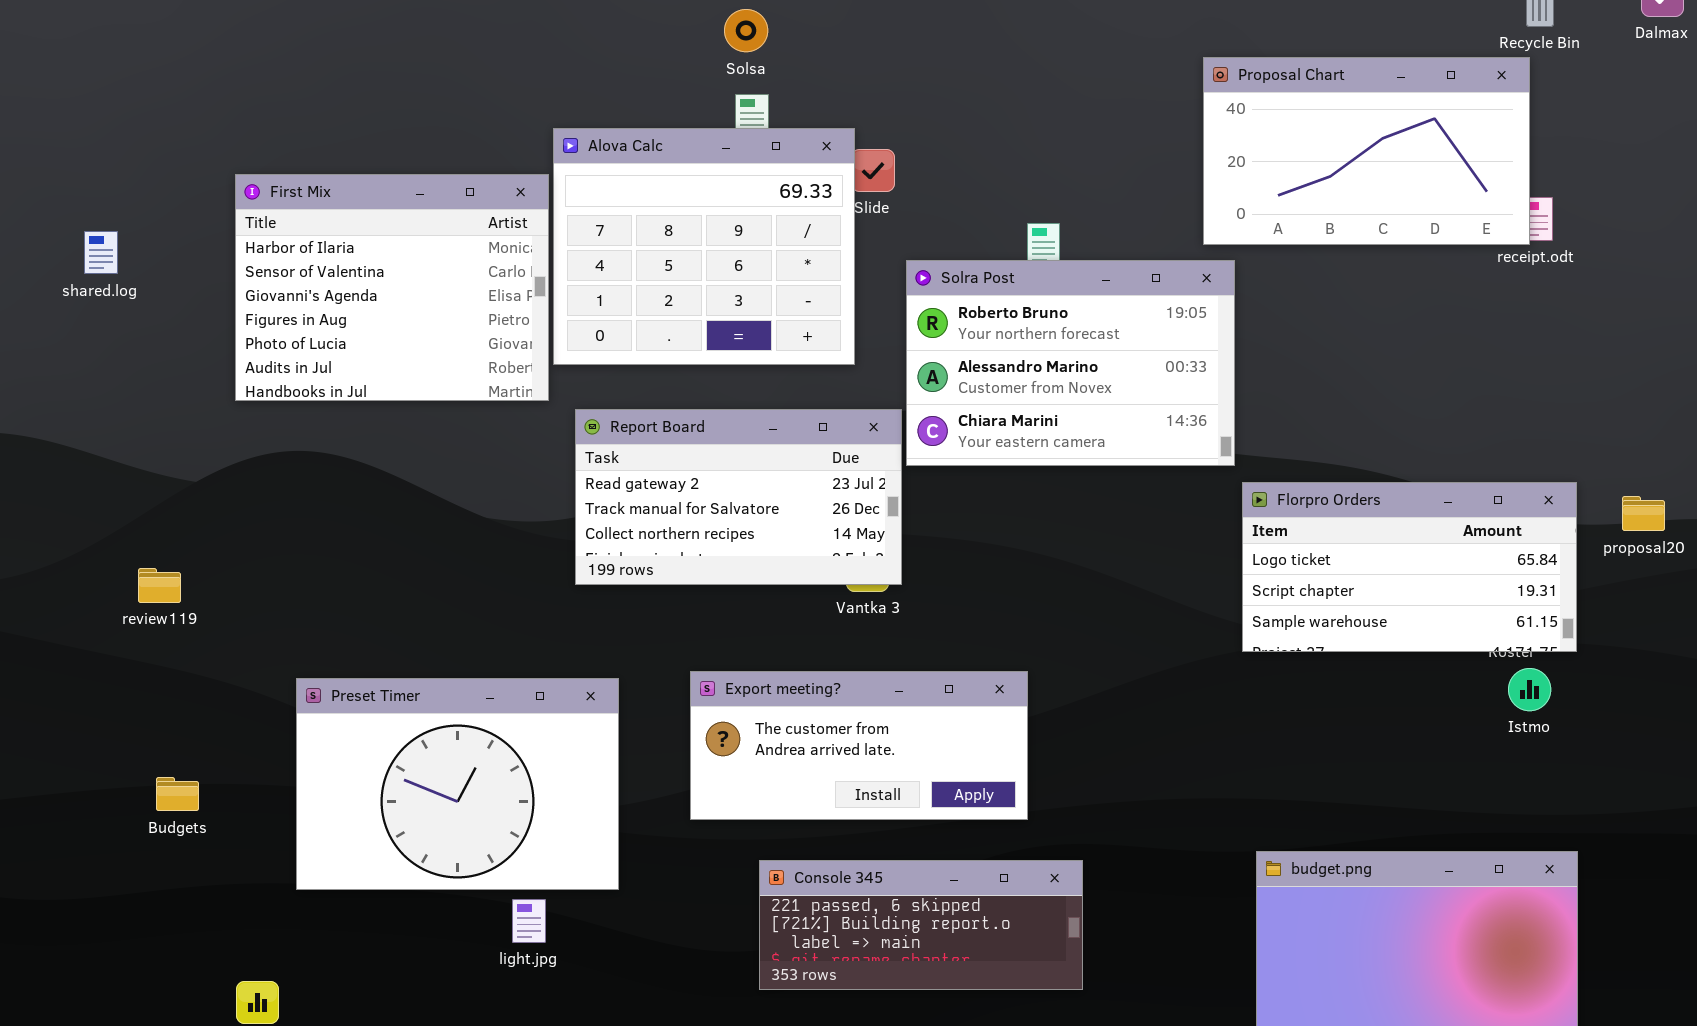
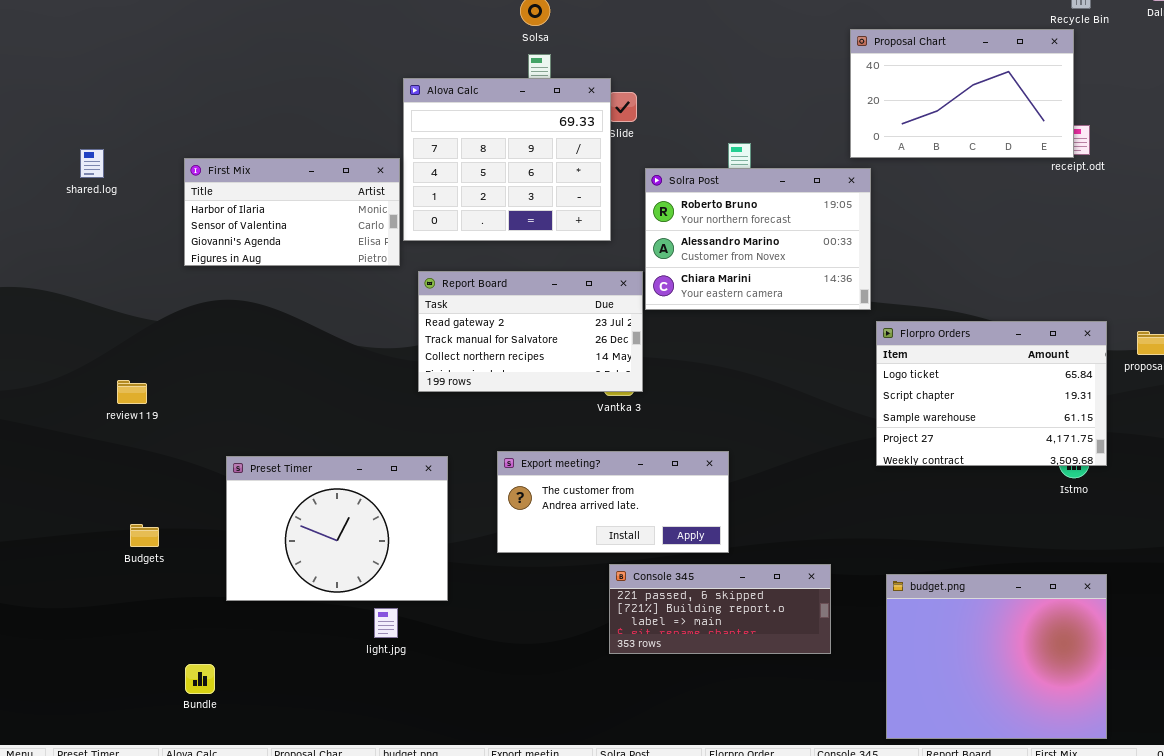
First Mix: [235,174,549,401] -> [184,158,400,266], resized
Florpro Orders: [1242,482,1577,652] -> [876,321,1107,466], resized
Console 345: [759,860,1083,990] -> [609,564,831,654], moved

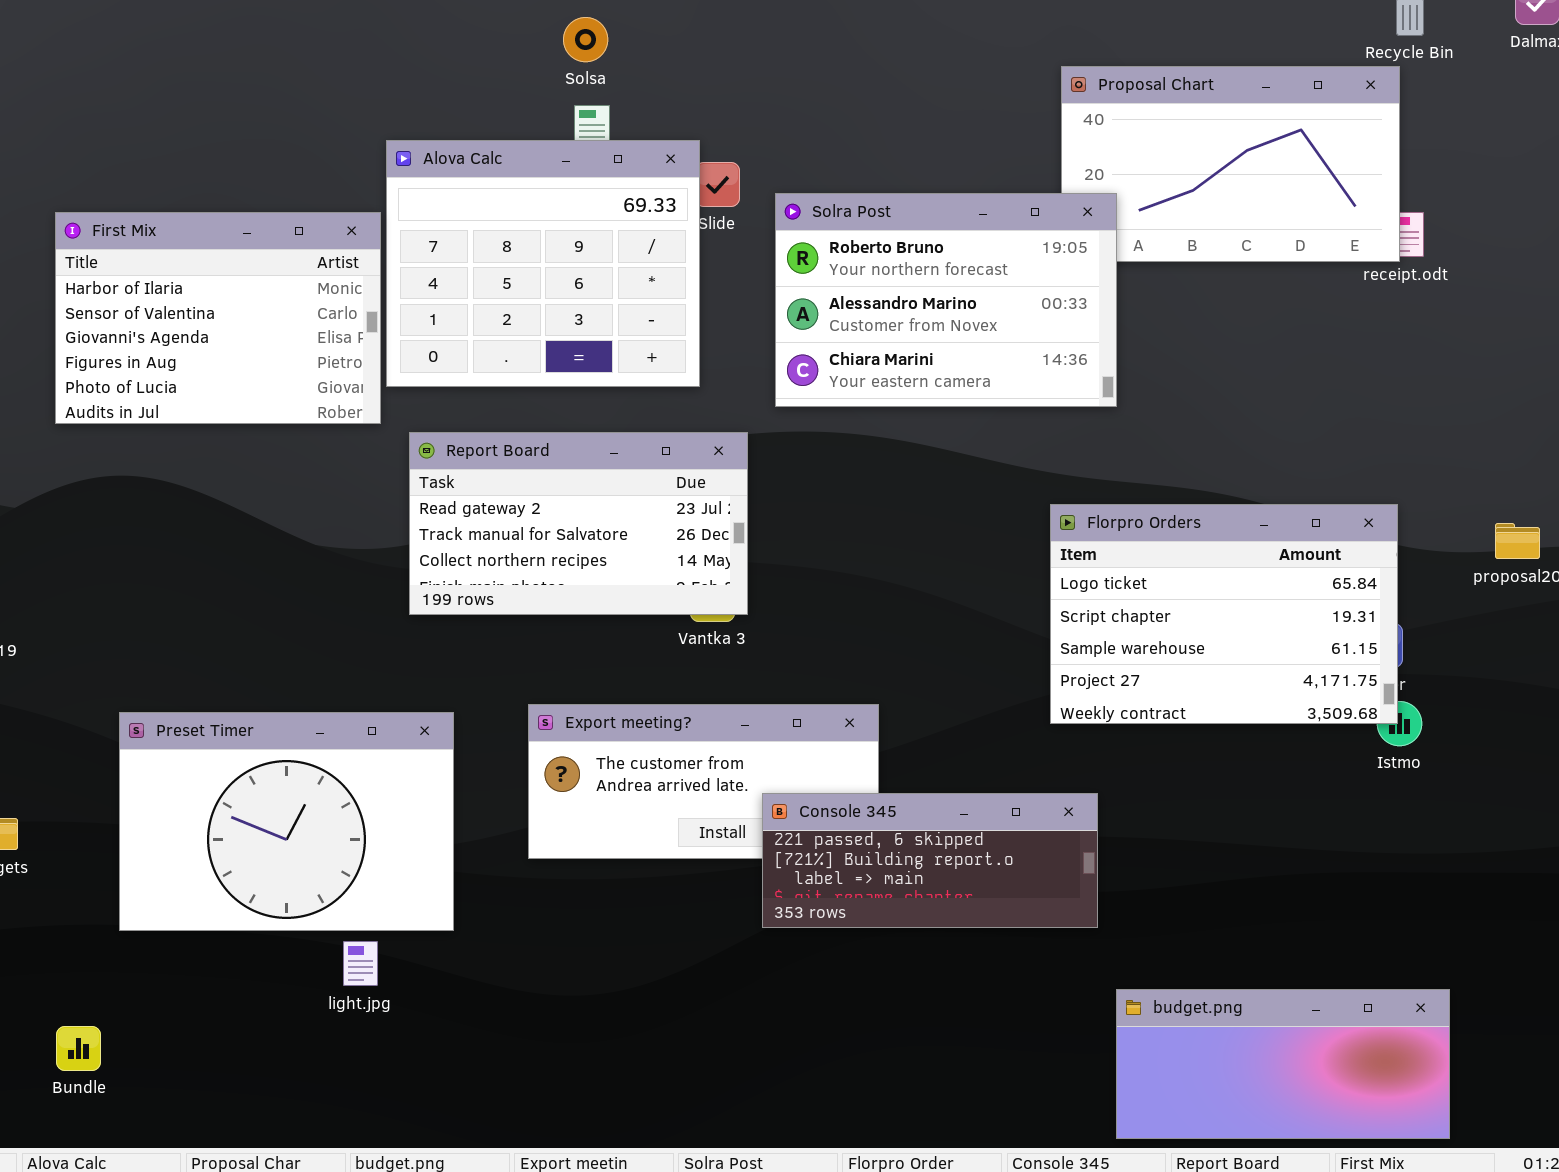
First Mix: [184,158,400,266] -> [55,212,381,424], resized
Solra Post: [645,168,871,310] -> [775,193,1117,407], moved
Florpro Orders: [876,321,1107,466] -> [1050,504,1398,724], moved
Console 345: [609,564,831,654] -> [762,793,1098,928], moved
budget.png: [886,574,1107,739] -> [1116,989,1450,1139], resized

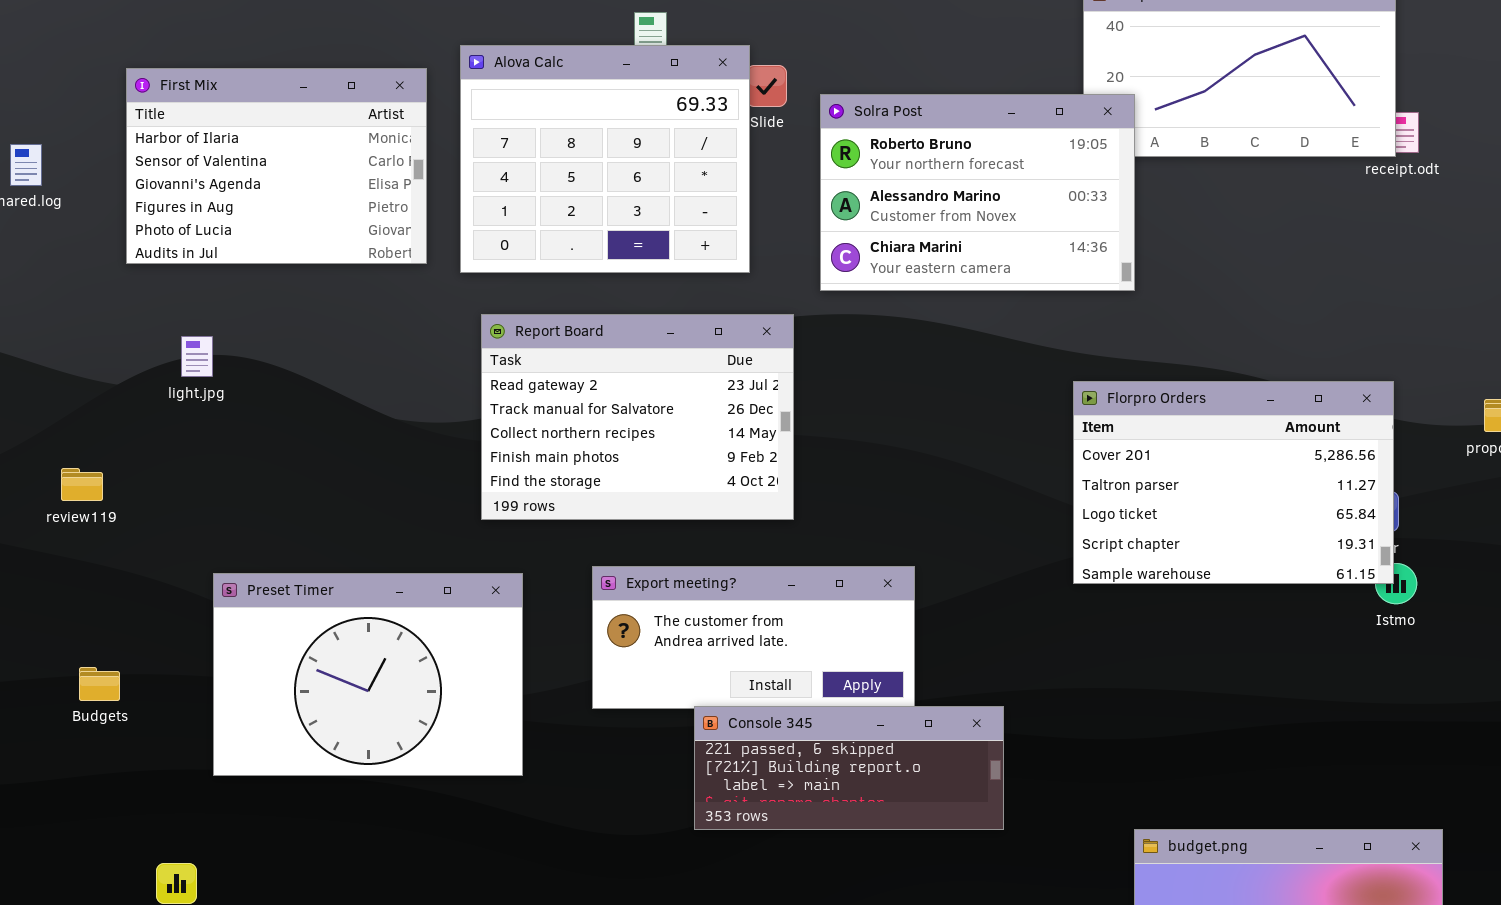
First Mix: [55,212,381,424] -> [126,68,427,264], moved
Report Board: [409,432,748,615] -> [481,314,794,520], resized
Florpro Orders: [1050,504,1398,724] -> [1073,381,1394,584], scrolled up 2 rows
Console 345: [762,793,1098,928] -> [694,706,1004,830], moved
light.jpg: [343,941,378,986] -> [181,336,213,377], moved

